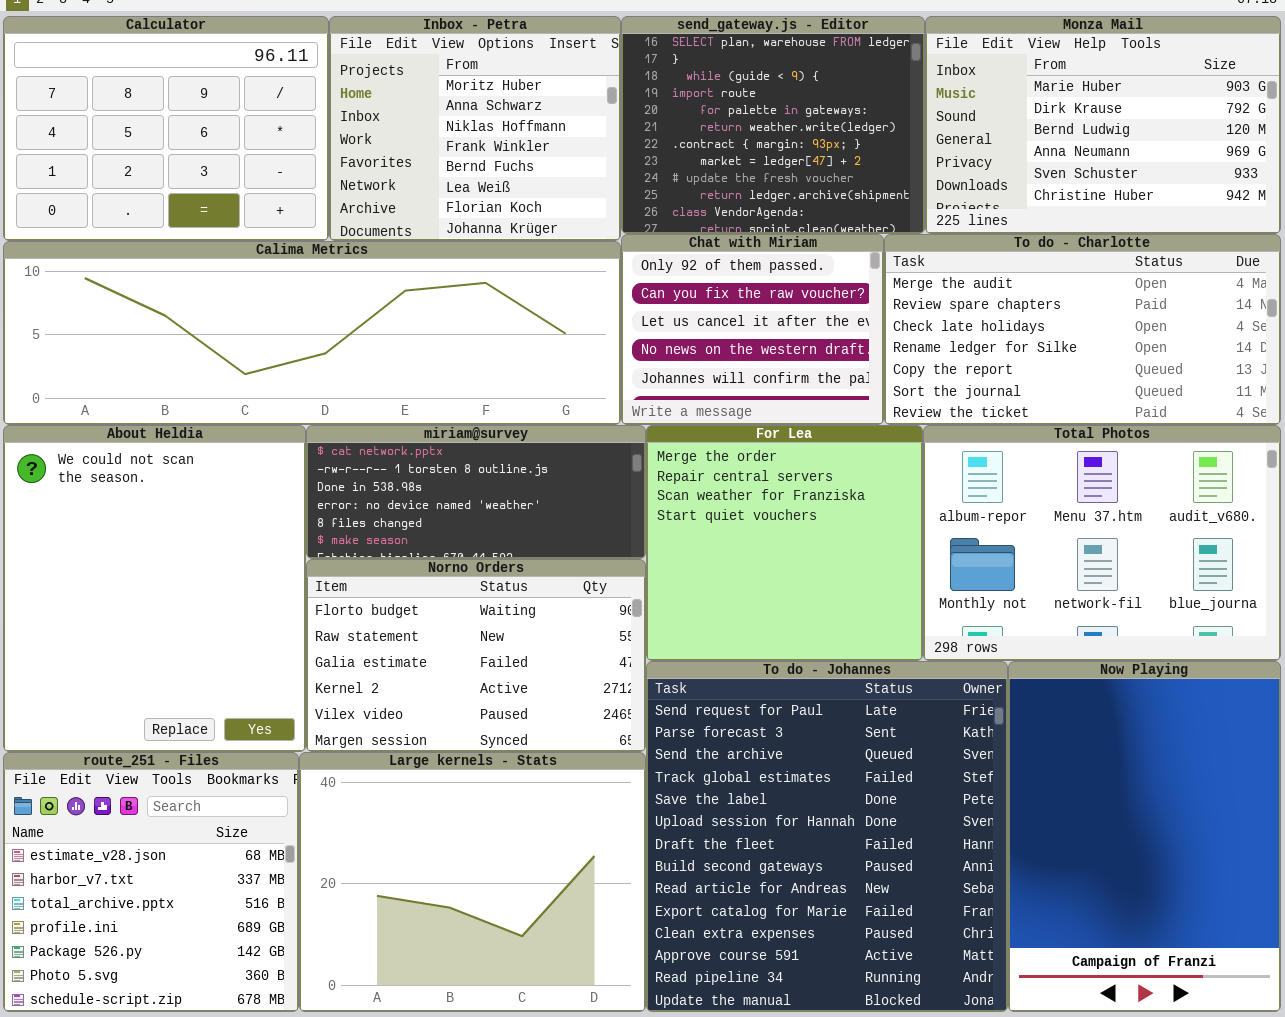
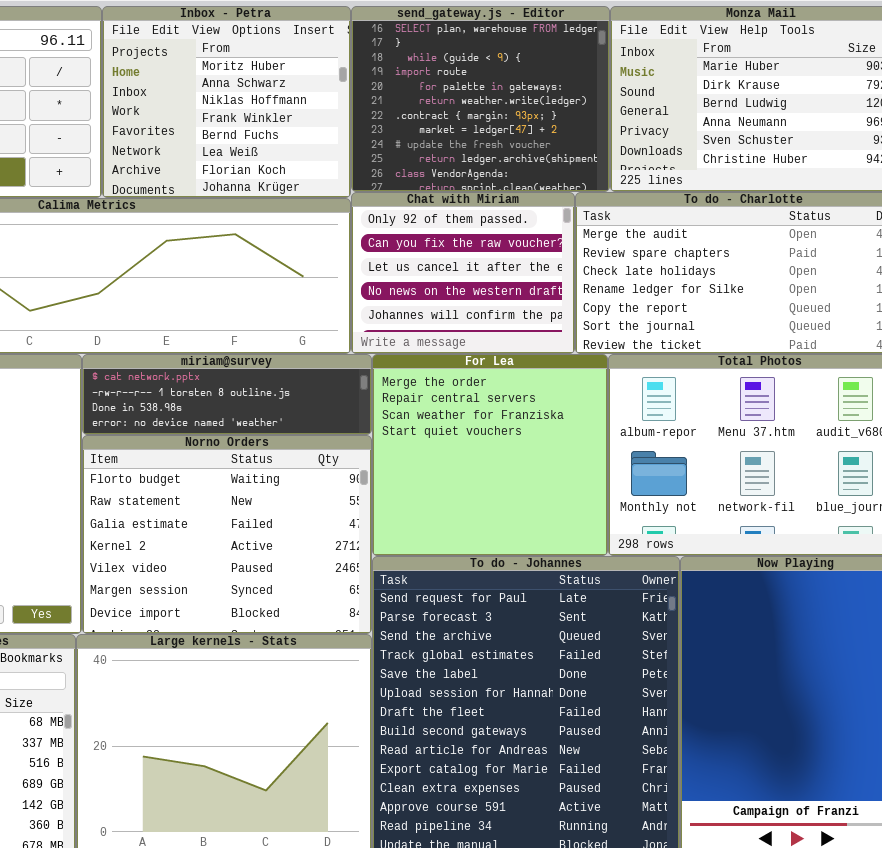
miriam@survey: [306,425,646,559] -> [82,354,372,435], resized
Norno Orders: [306,559,646,752] -> [82,435,372,634], resized

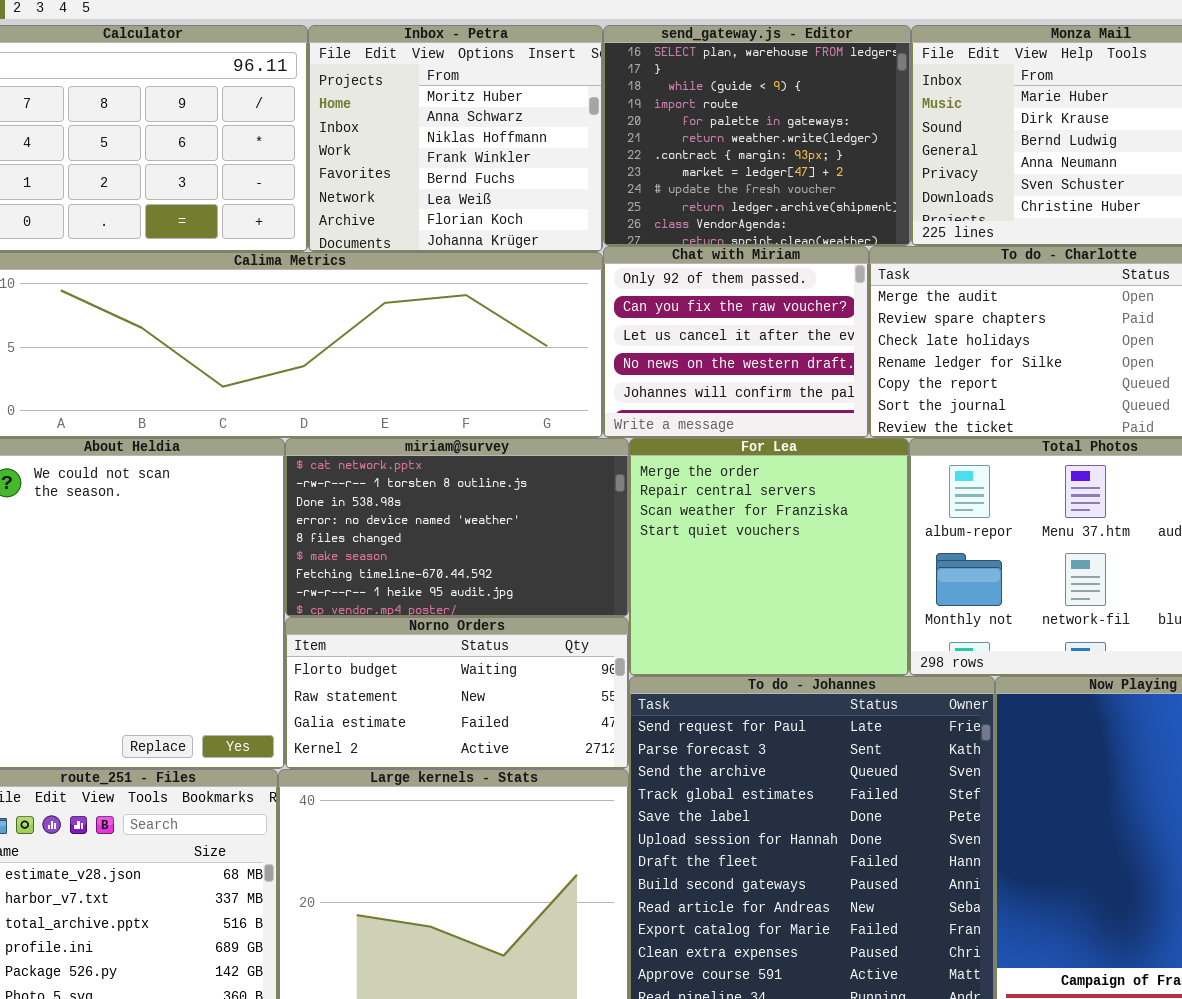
miriam@survey: [82,354,372,435] -> [285,438,629,617], resized
Norno Orders: [82,435,372,634] -> [285,617,629,769], resized

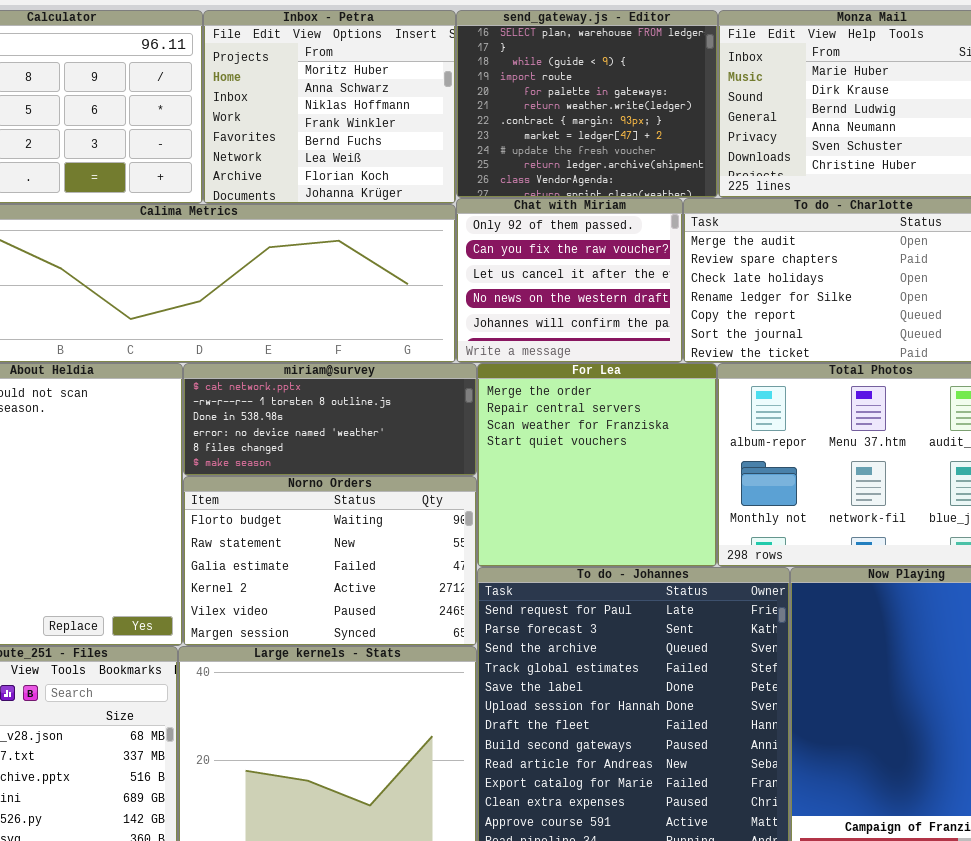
miriam@survey: [285,438,629,617] -> [183,363,477,476], resized
Norno Orders: [285,617,629,769] -> [183,476,477,646], resized

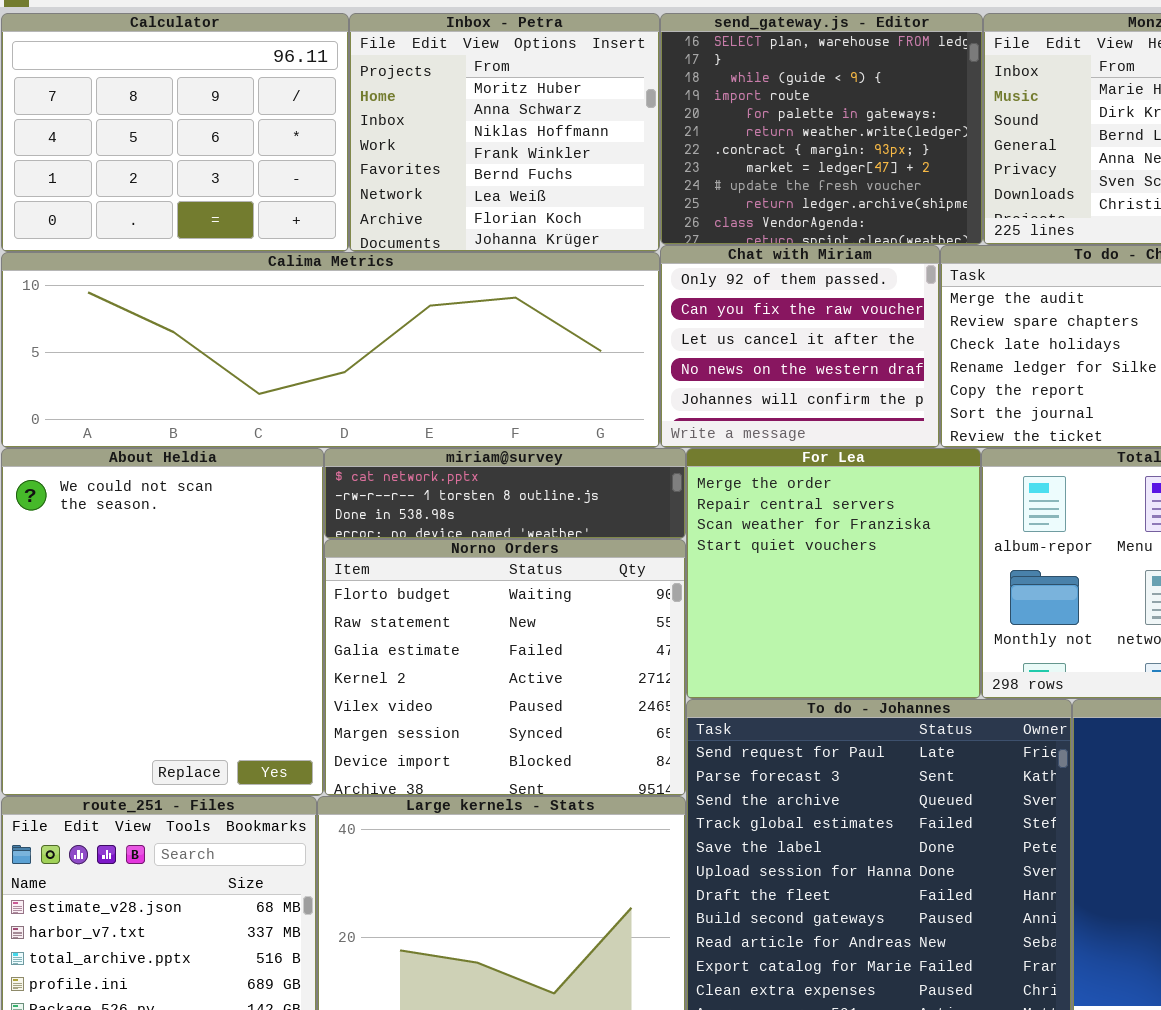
miriam@survey: [183,363,477,476] -> [324,448,686,539], resized
Norno Orders: [183,476,477,646] -> [324,539,686,796], resized

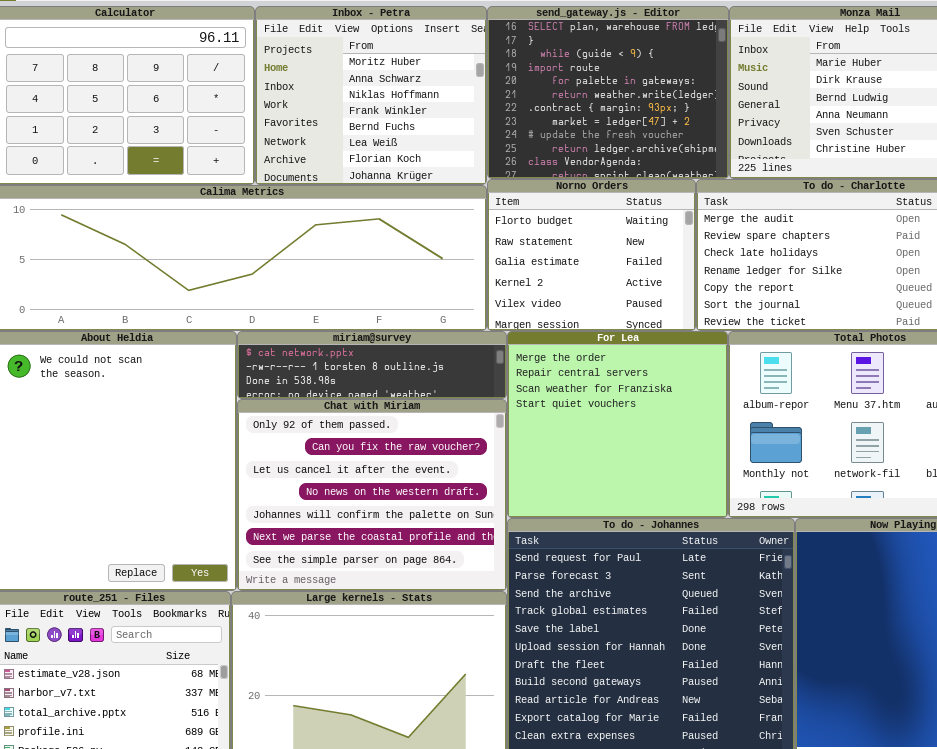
Chat with Miriam: [660,245,940,448] -> [237,399,507,591], moved, resized
Norno Orders: [324,539,686,796] -> [487,179,696,331], moved, resized

